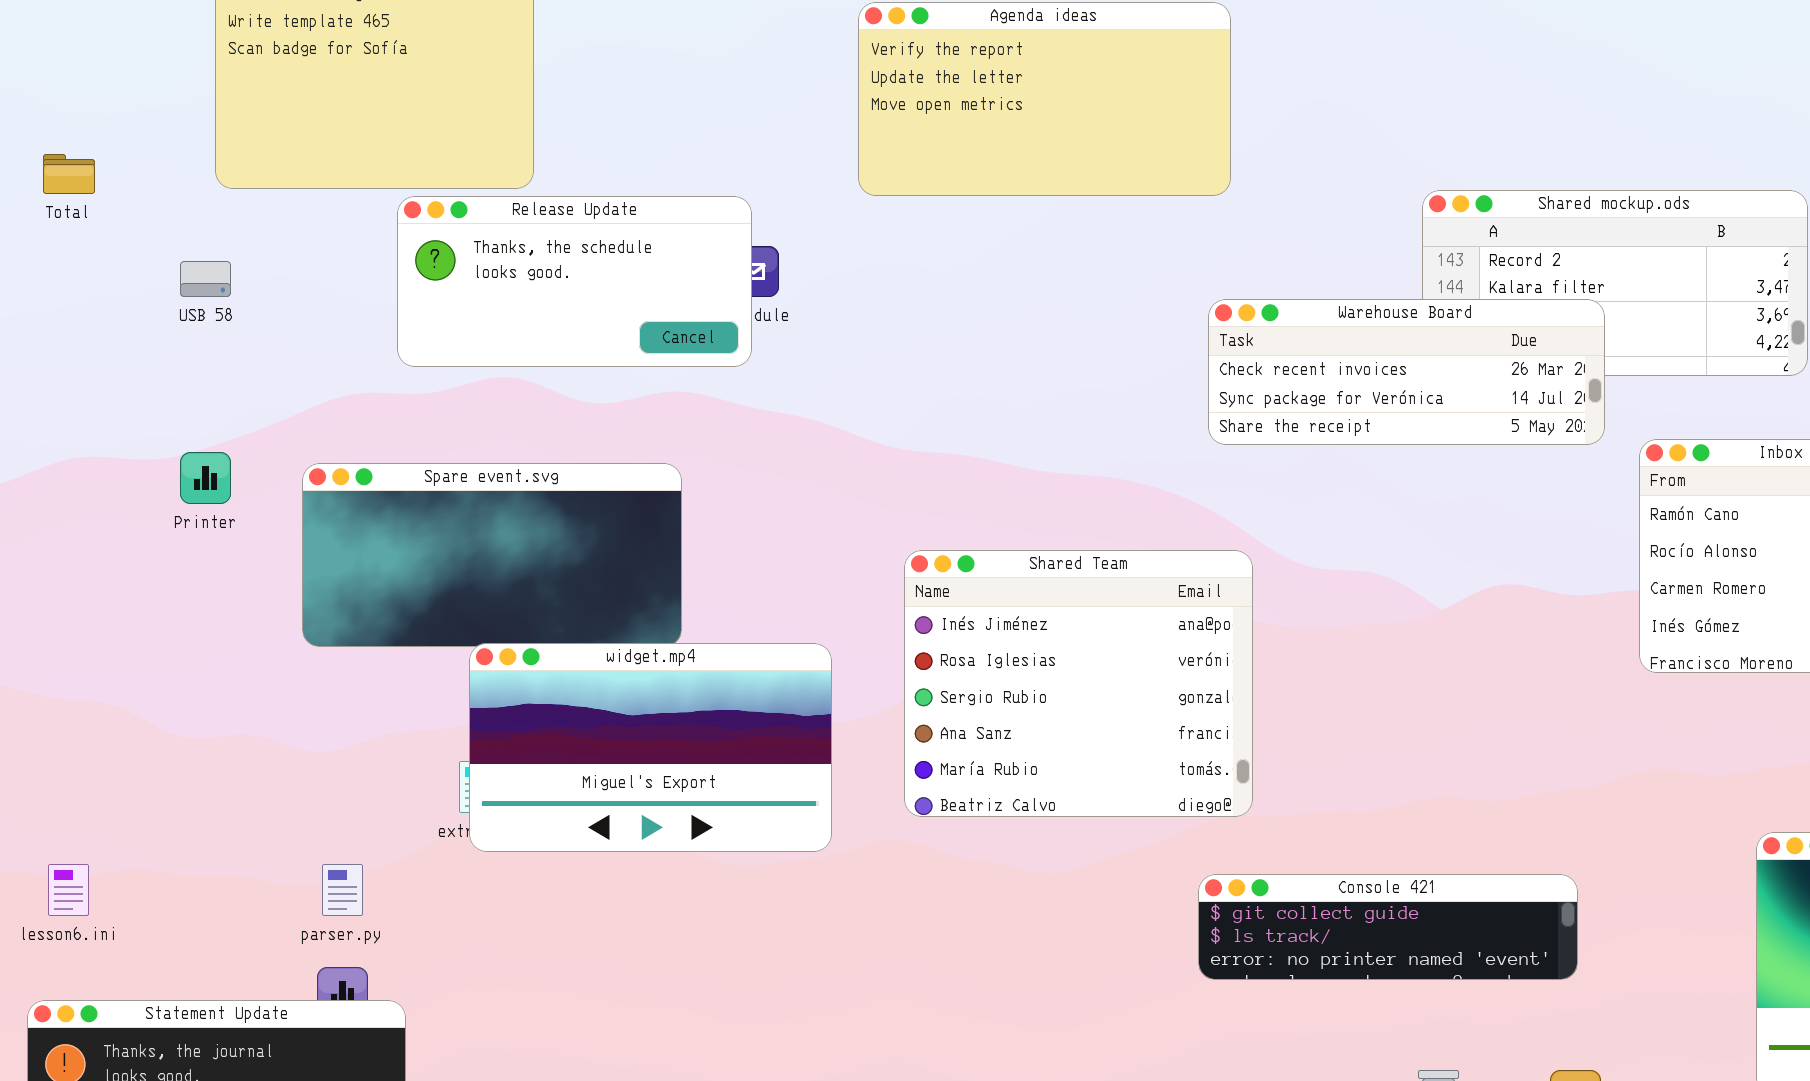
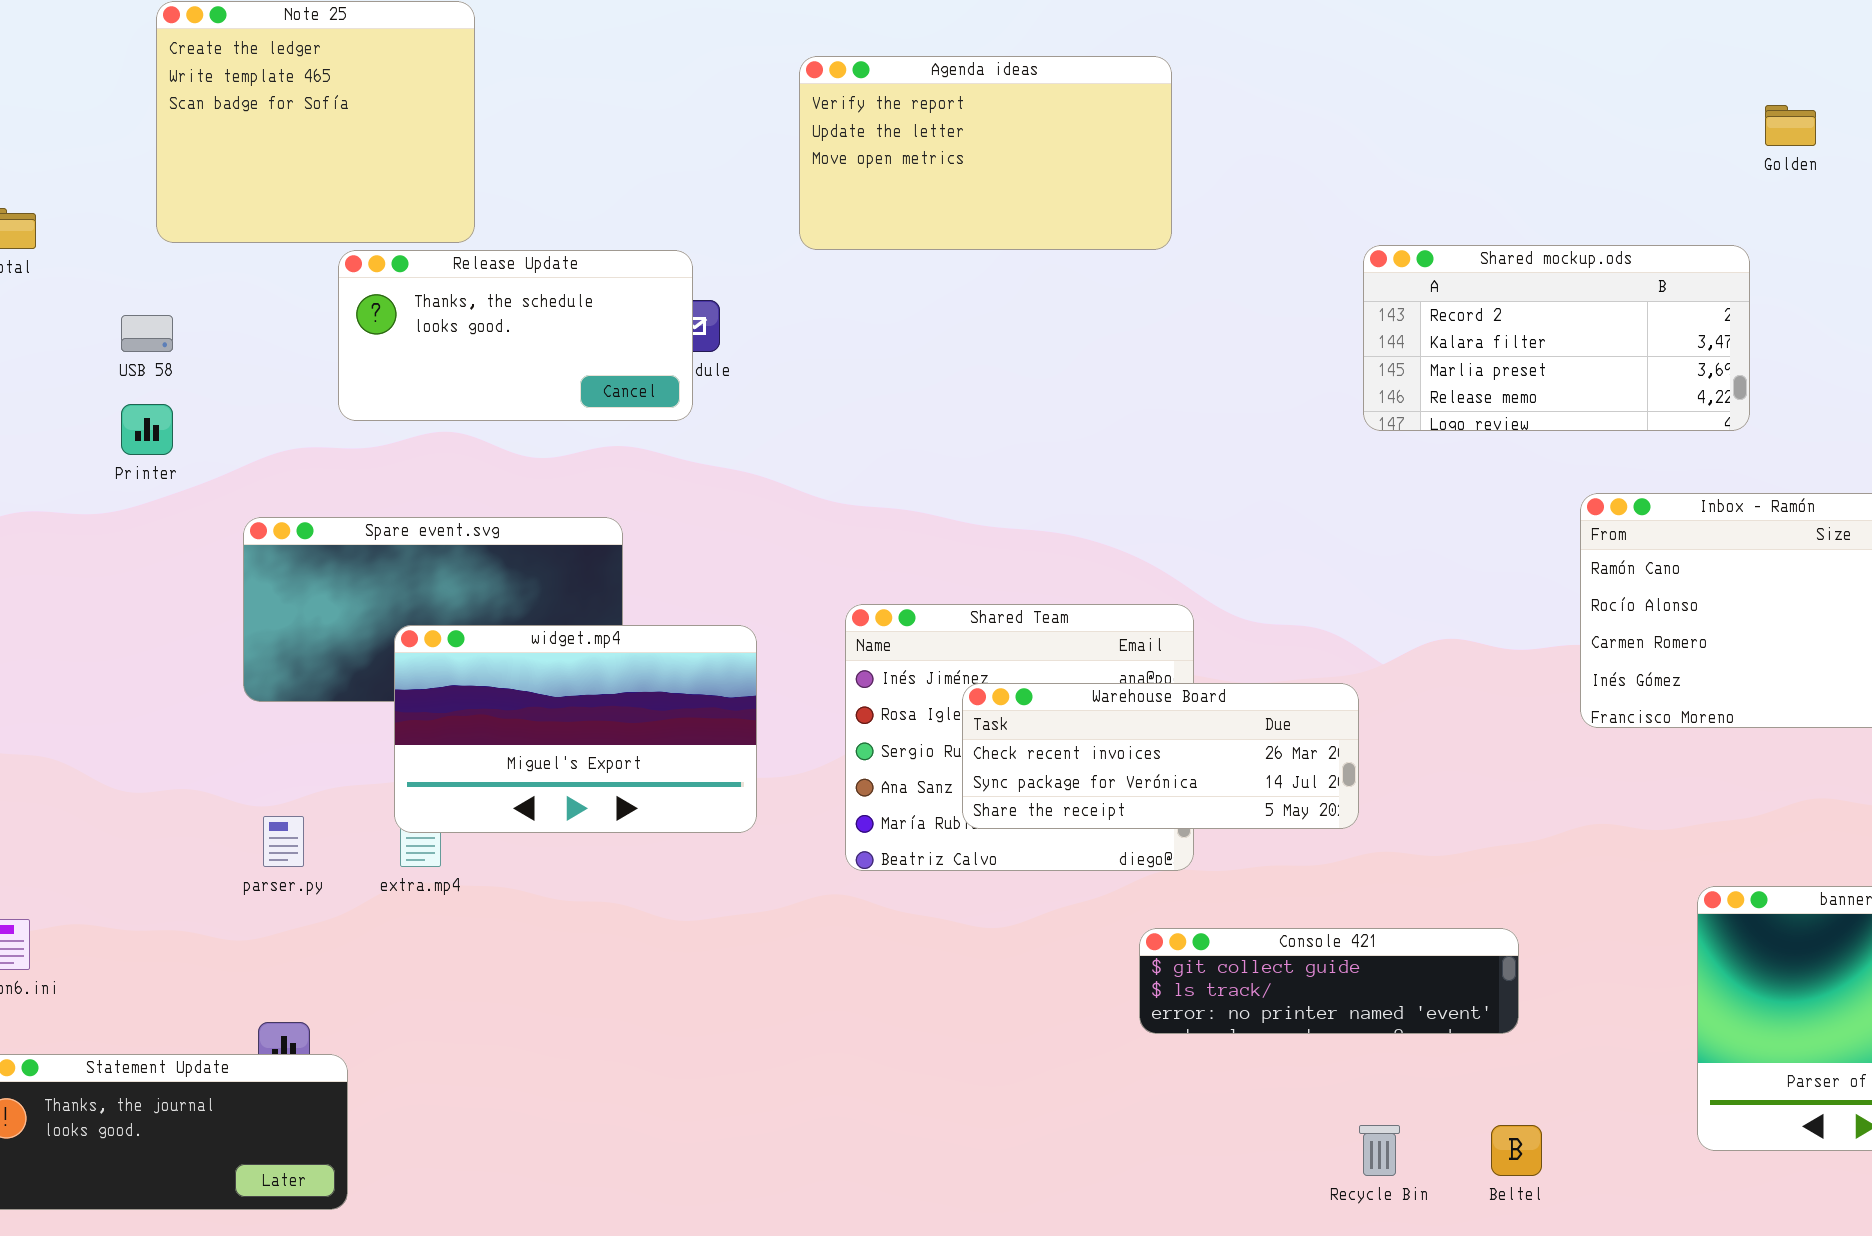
Warehouse Board: [1208,299,1605,445] -> [962,683,1359,829], moved
Printer: [180,452,231,504] -> [121,404,173,455], moved
widget.mp4: [469,643,832,852] -> [394,625,757,833], moved
parser.py: [322,864,363,916] -> [263,816,304,867], moved

